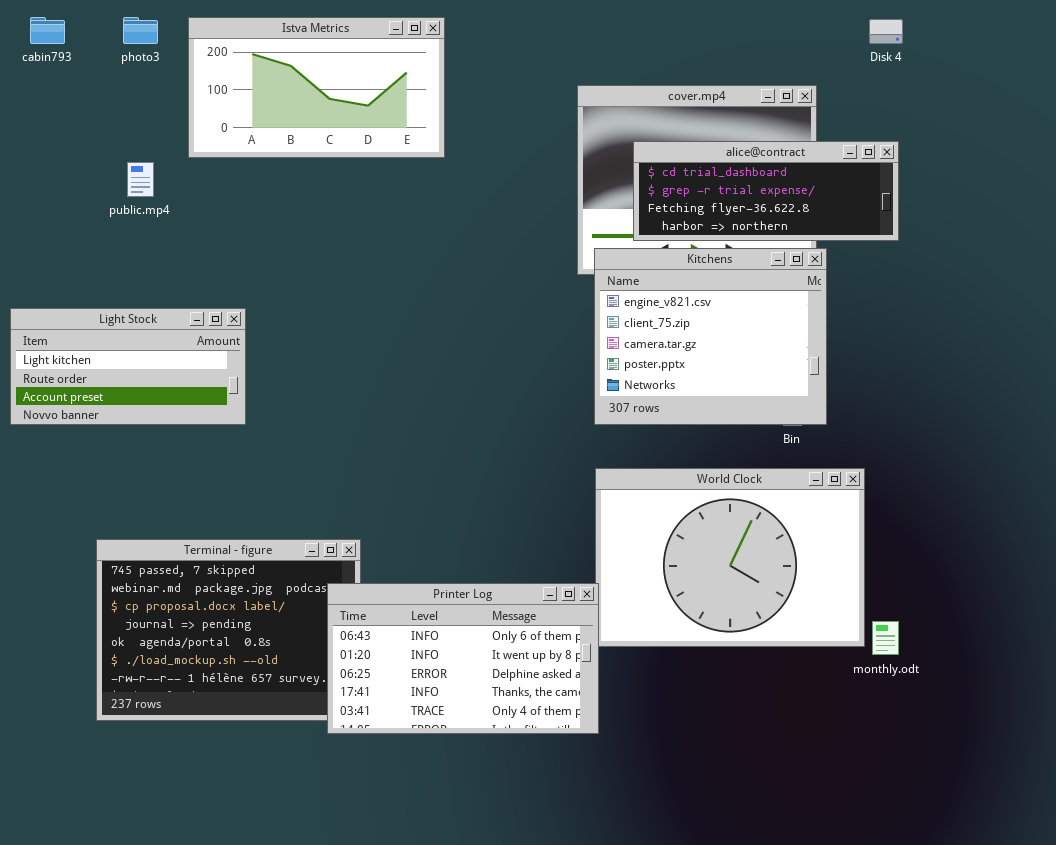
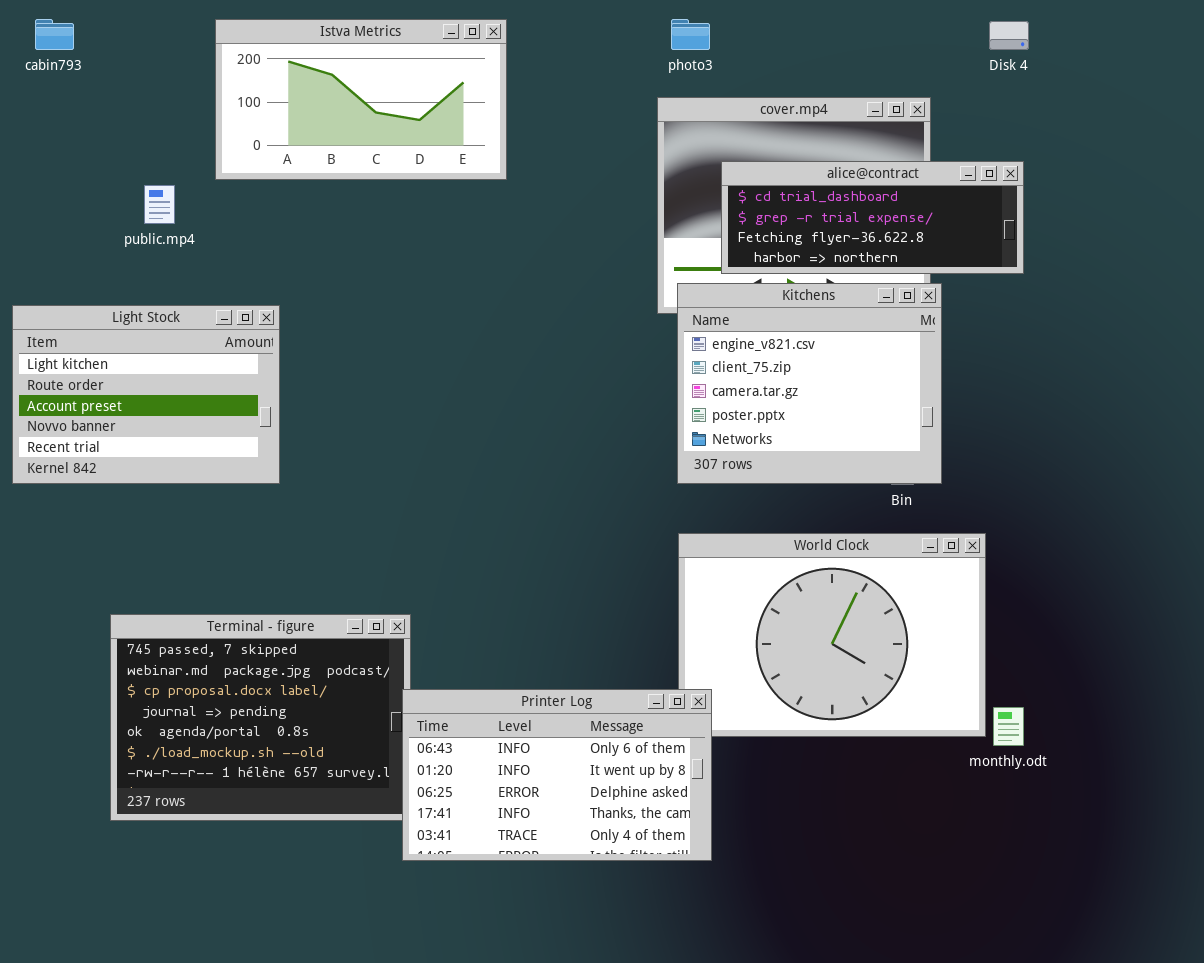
photo3: [123,17,158,44] -> [671,19,710,50], moved
Light Stock: [10,308,246,425] -> [12,305,280,484], resized
Printer Log: [327,583,599,734] -> [402,689,712,861], moved

